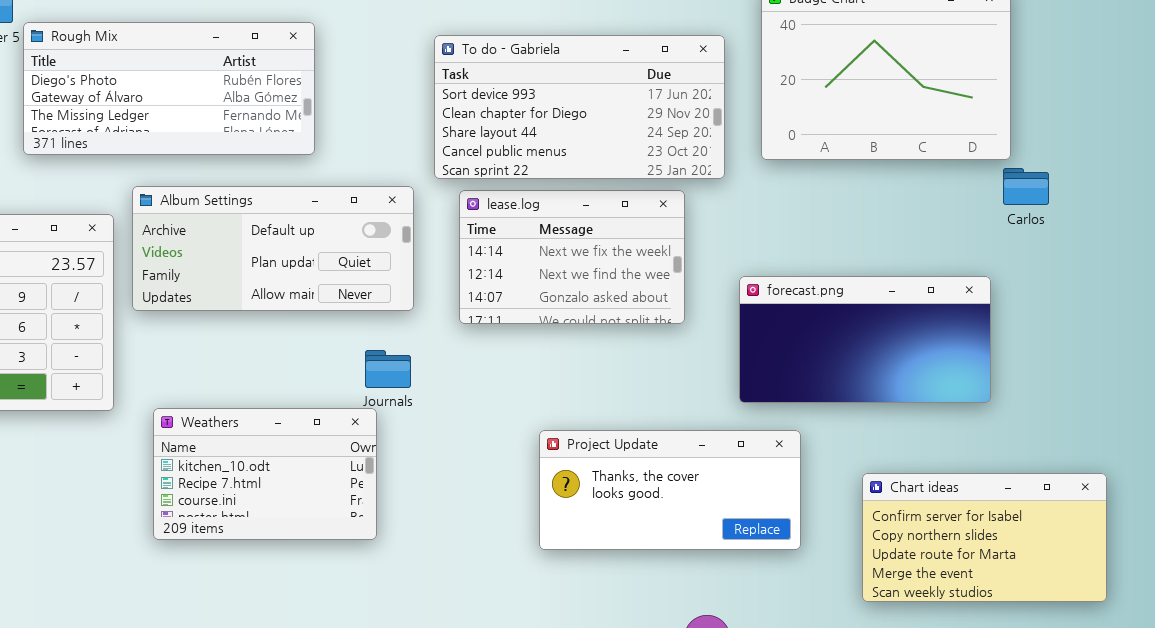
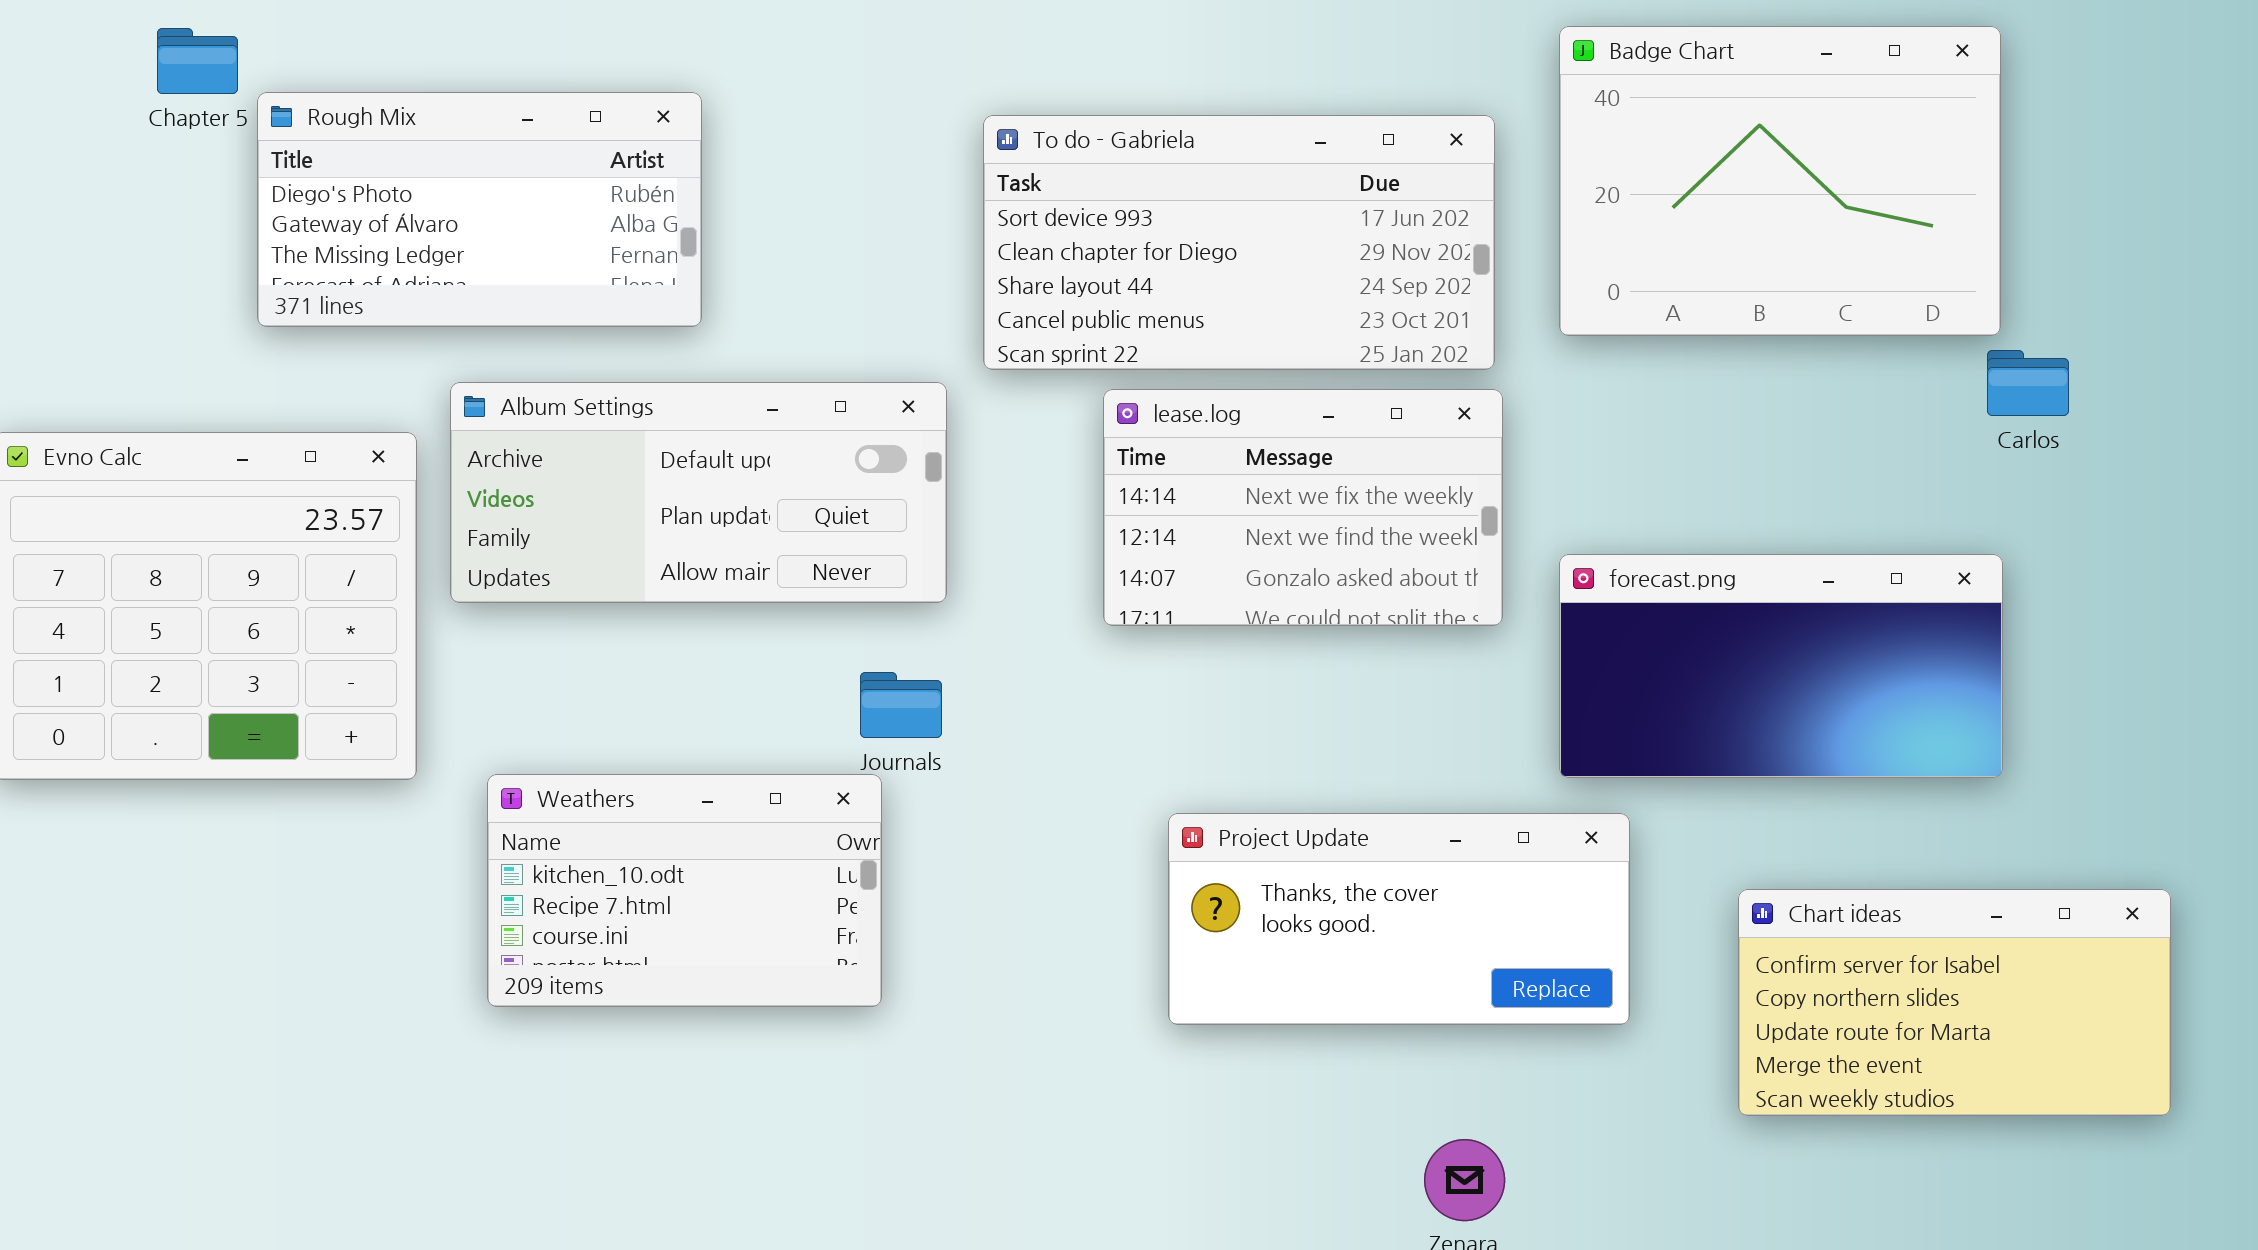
Rough Mix: [23,22,315,155] -> [257,92,702,327], resized
lease.log: [459,190,685,324] -> [1103,389,1503,626], moved
forecast.png: [739,276,991,403] -> [1559,554,2003,778], moved

